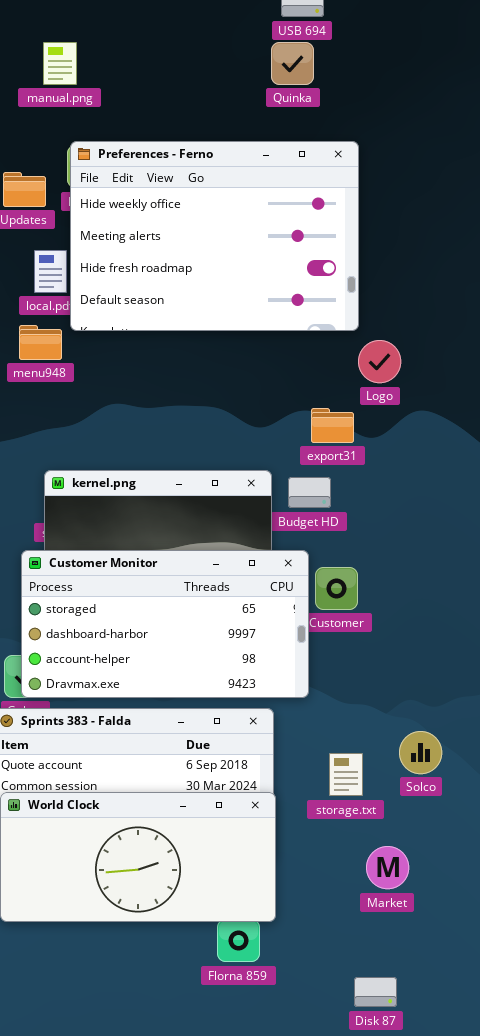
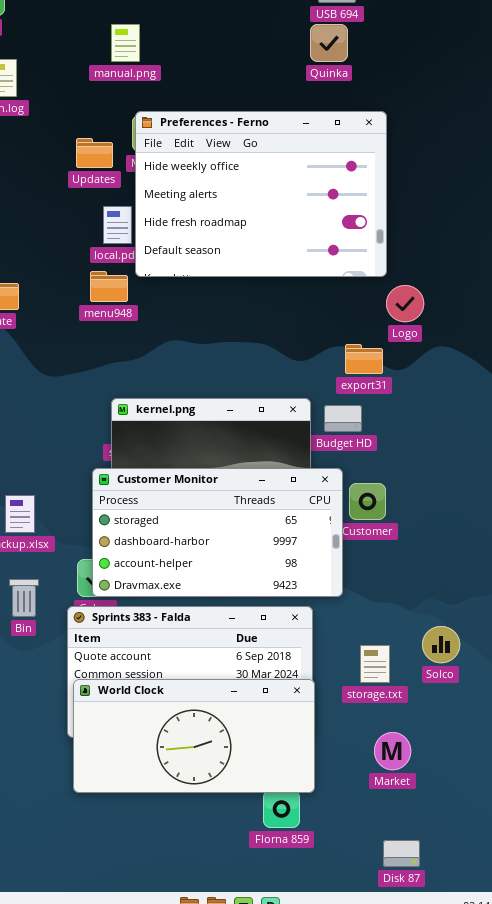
Market: [366,846,409,889] -> [374,732,411,770], moved

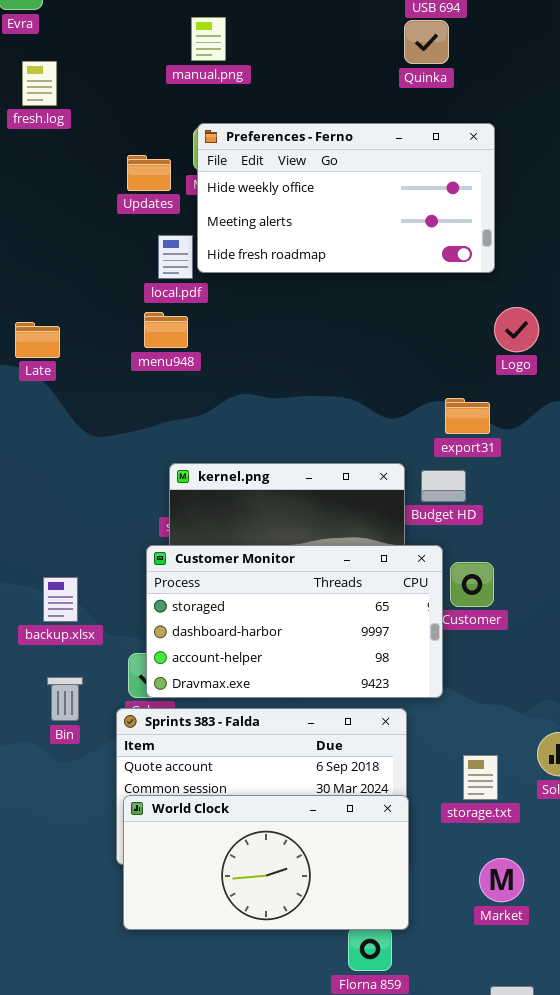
manual.png: [111,24,140,62] -> [191,17,226,61], moved
Preferences - Ferno: [135,111,387,277] -> [197,123,495,273], resized
Logo: [386,285,424,322] -> [494,307,539,352], moved

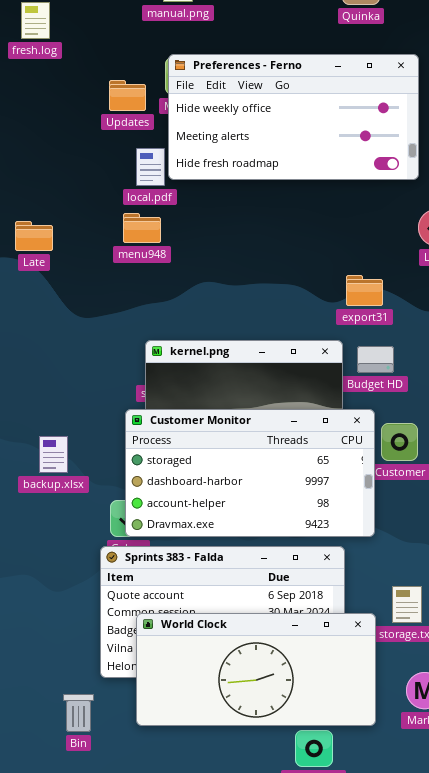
export31: [445,398,490,434] -> [346,275,383,306], moved
Bin: [47,677,83,721] -> [63,694,94,732], moved
World Clock: [123,795,409,930] -> [136,613,376,726], moved

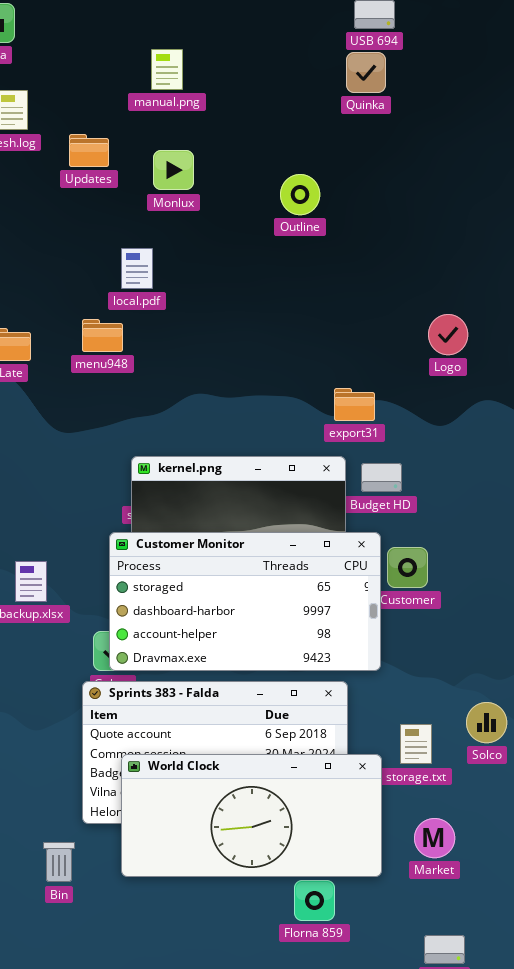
Preferences - Ferno: [168,54,419,180] -> none, closed
Updates: [109,80,146,111] -> [69,134,109,167], moved
menu948: [123,213,161,243] -> [82,319,123,352], moved
export31: [346,275,383,306] -> [334,388,375,421], moved

